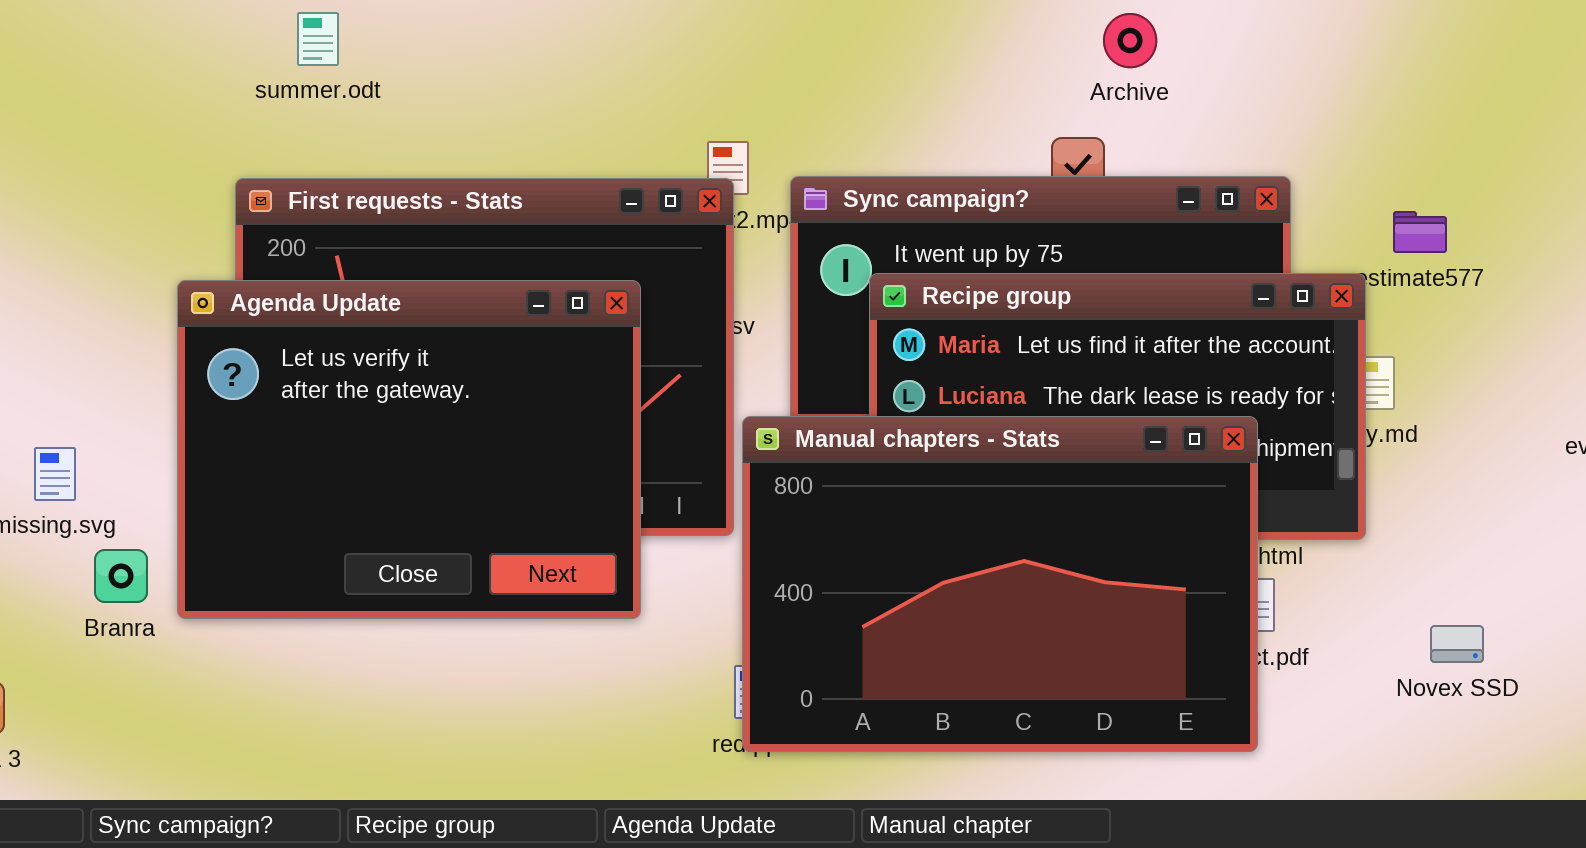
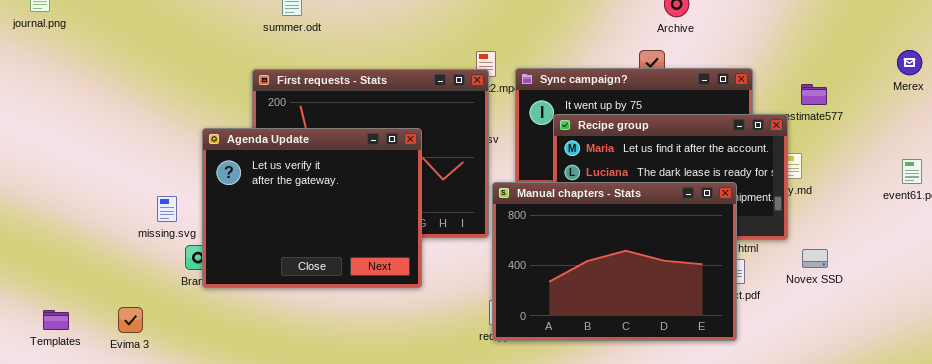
Agenda Update: [177,280,641,619] -> [202,128,422,288], moved
Novex SSD: [1430,625,1484,663] -> [802,249,828,268], moved

